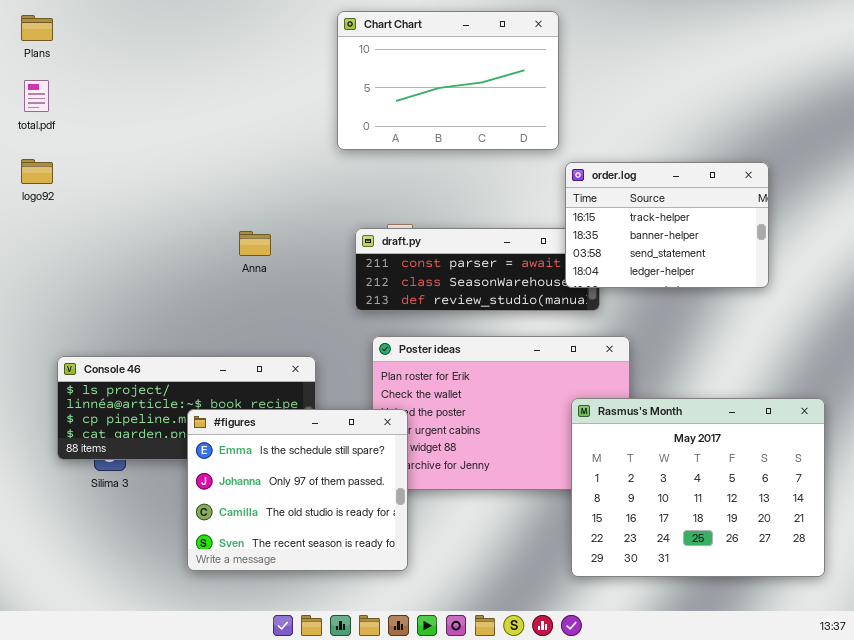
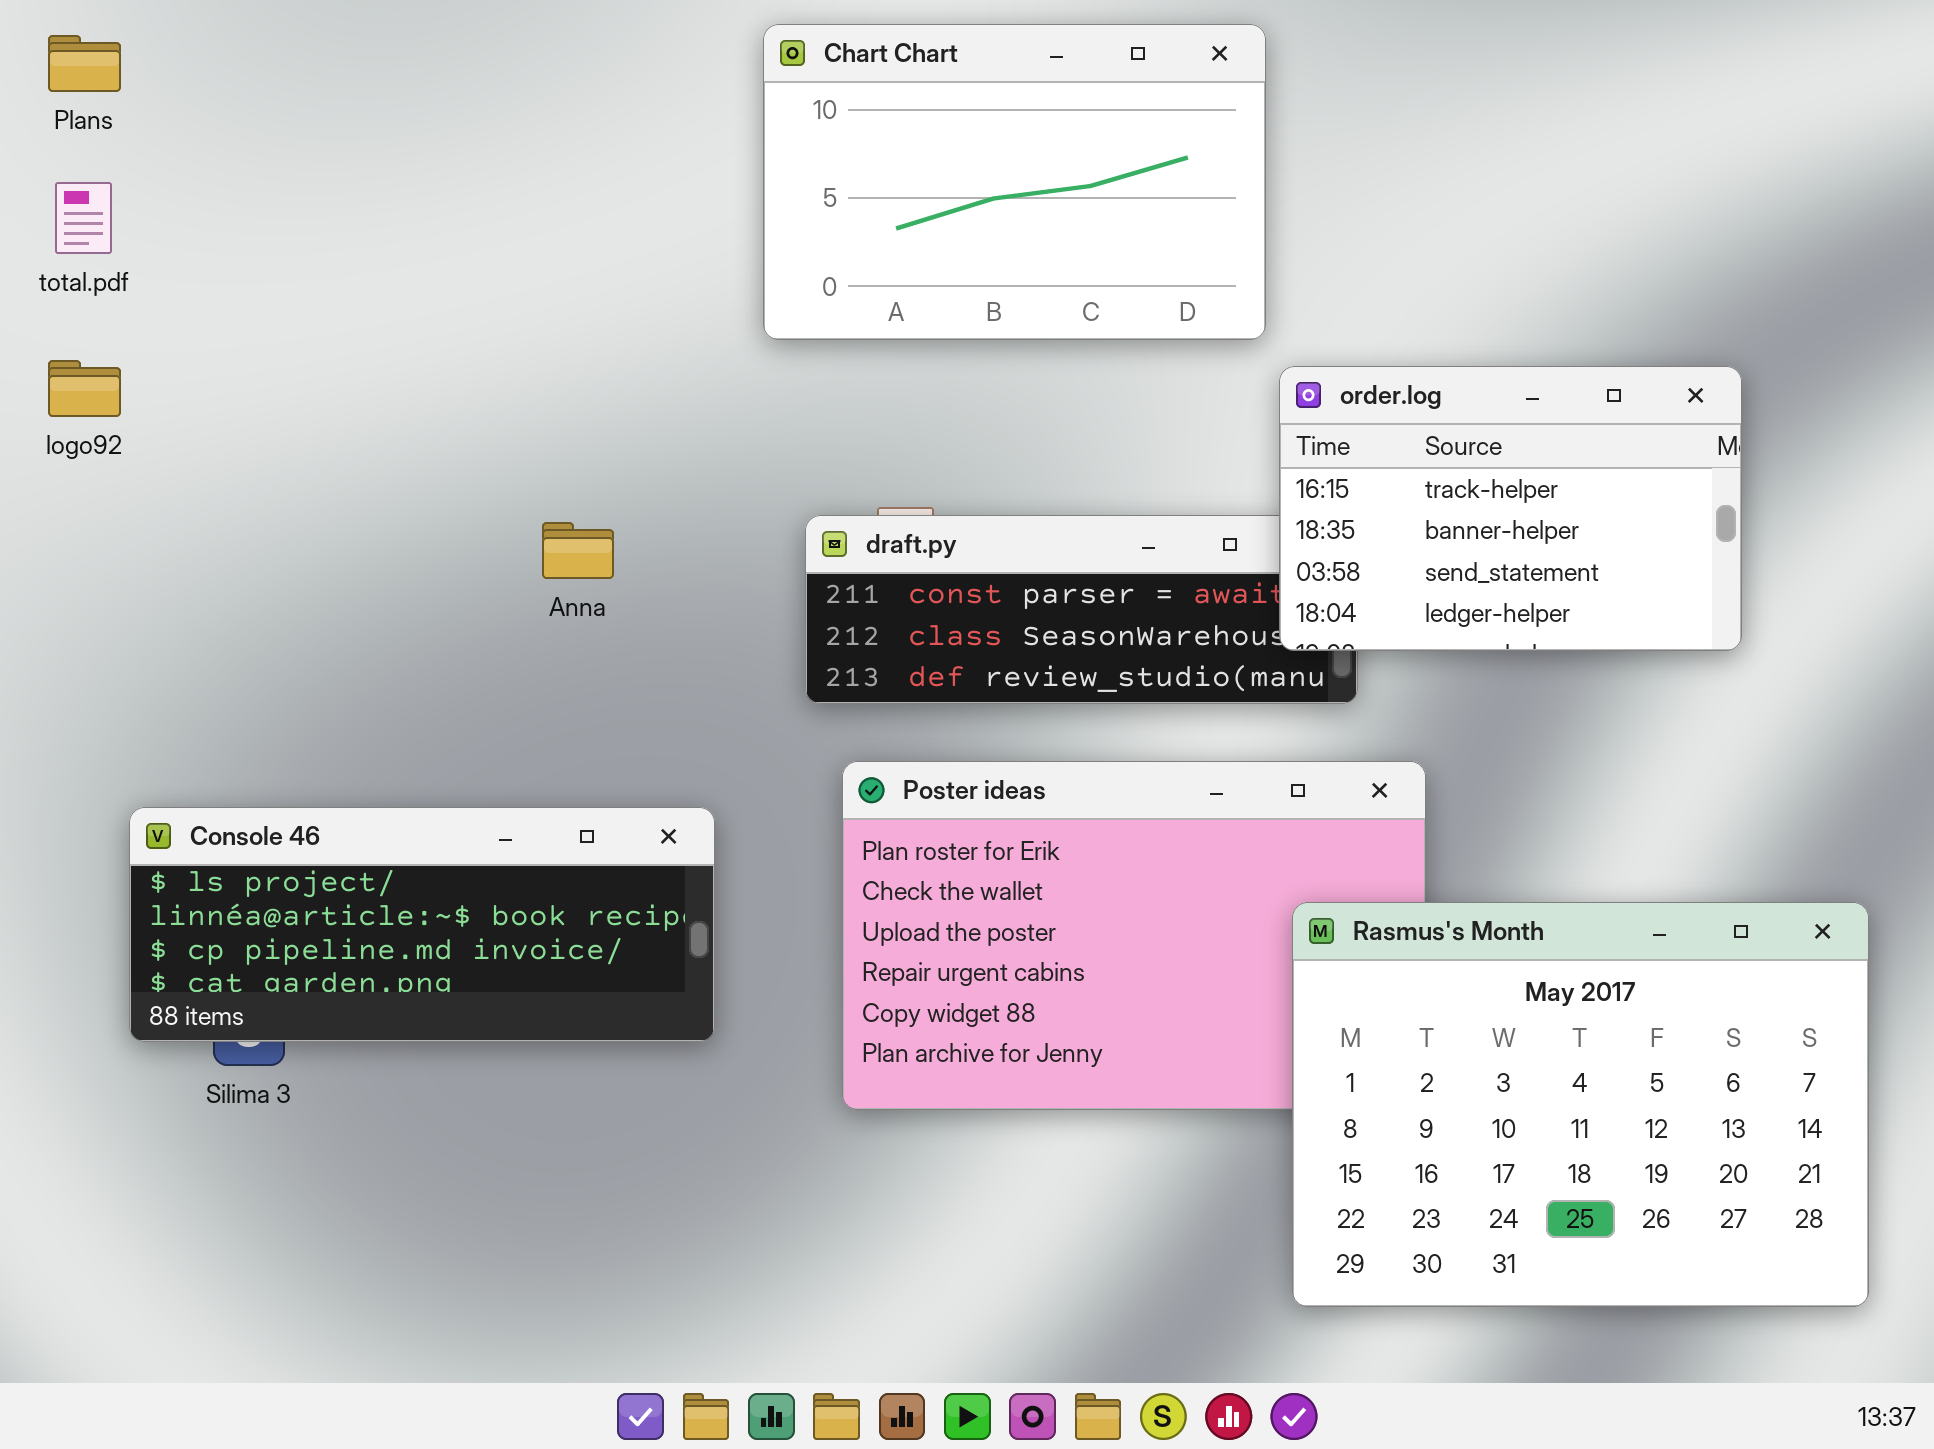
#figures: [187,409,408,571] -> none, closed

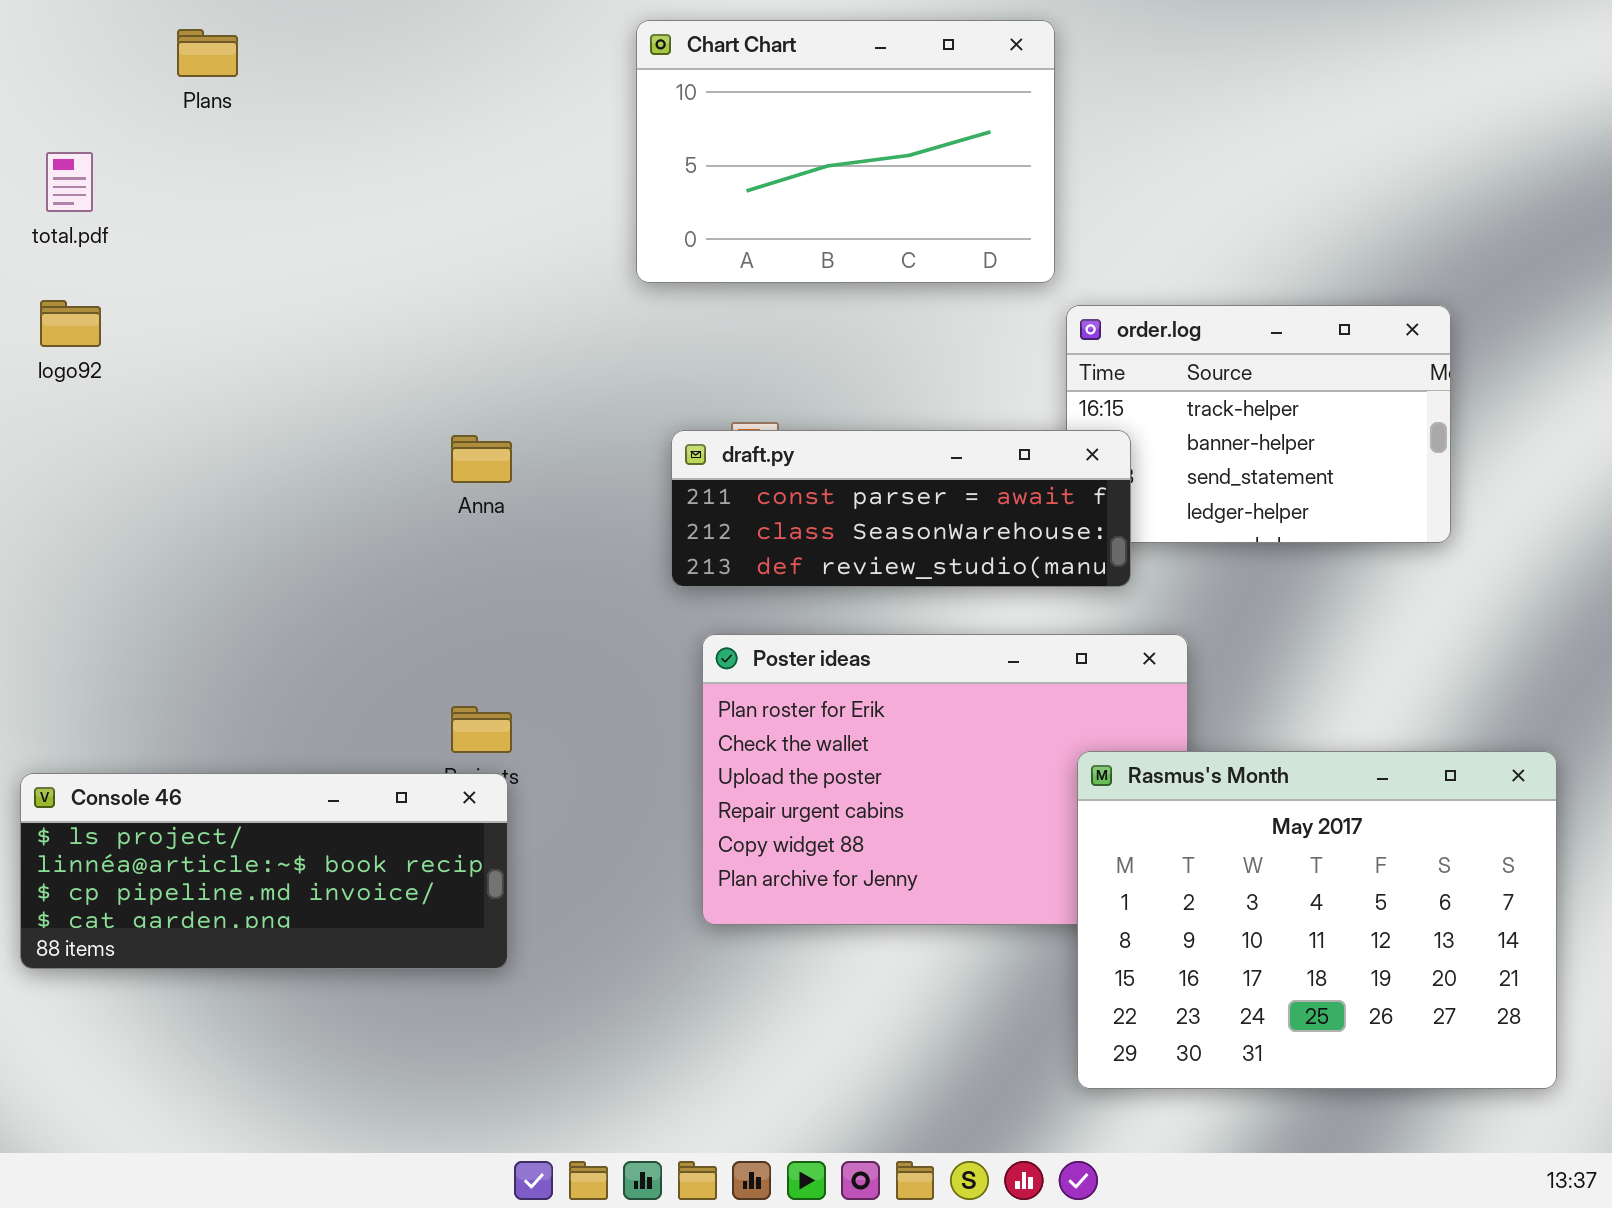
Plans: [48,35,121,92] -> [177,29,238,77], moved
draft.py: [805,515,1358,704] -> [671,430,1131,587], raised
Console 46: [129,807,715,1042] -> [20,773,508,969], moved

